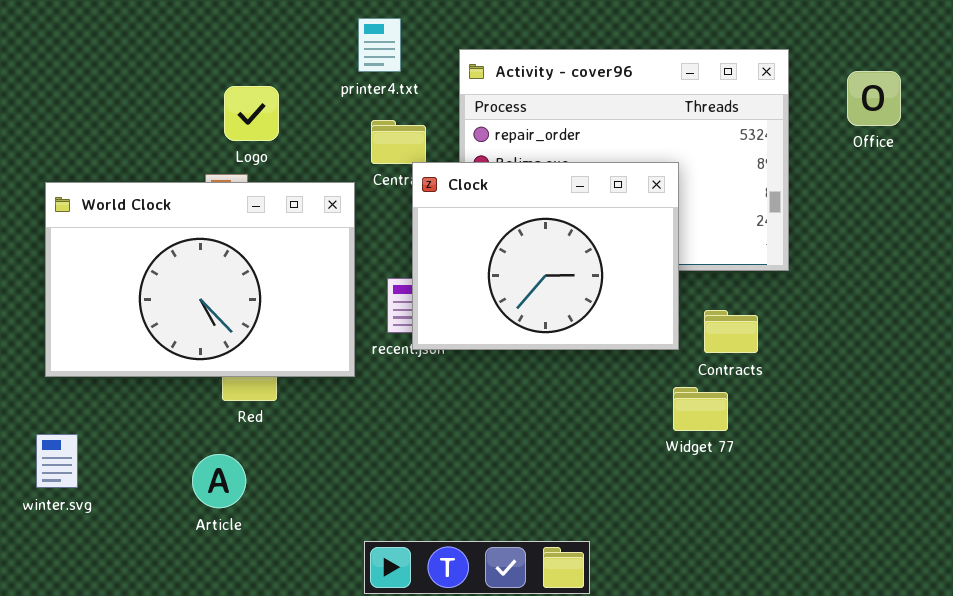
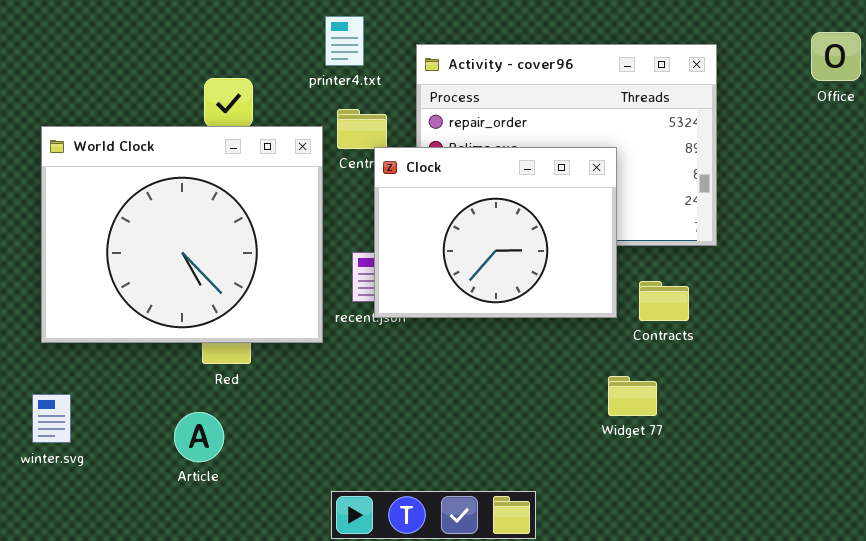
Office: [847,71,901,126] -> [811,32,861,81], moved
World Clock: [45,182,355,377] -> [41,126,323,343], resized
Widget 77: [673,387,728,431] -> [608,376,657,416], moved

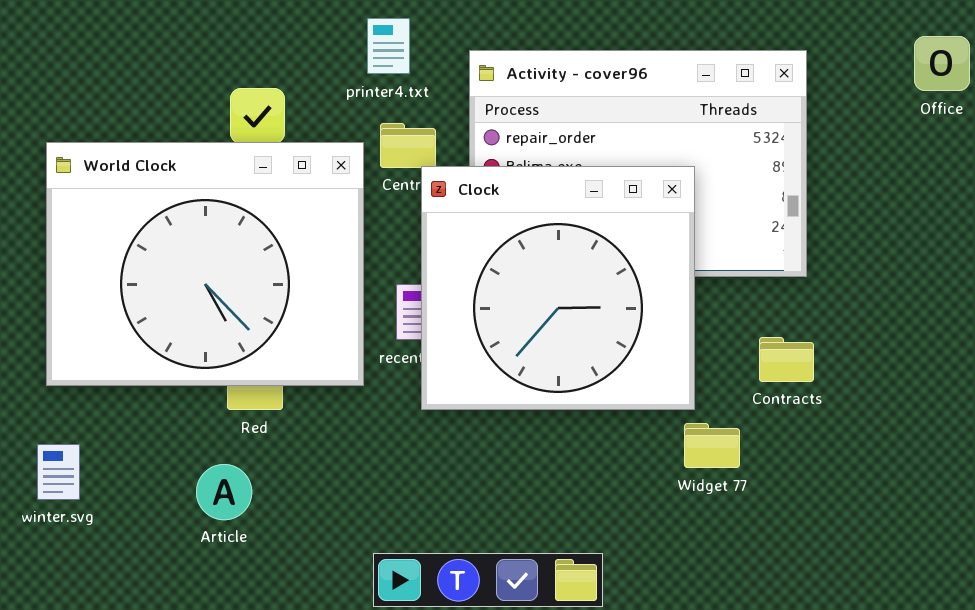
Clock: [374,147,617,318] -> [421,166,695,410], resized
Contracts: [639,281,689,321] -> [759,337,814,382], moved

